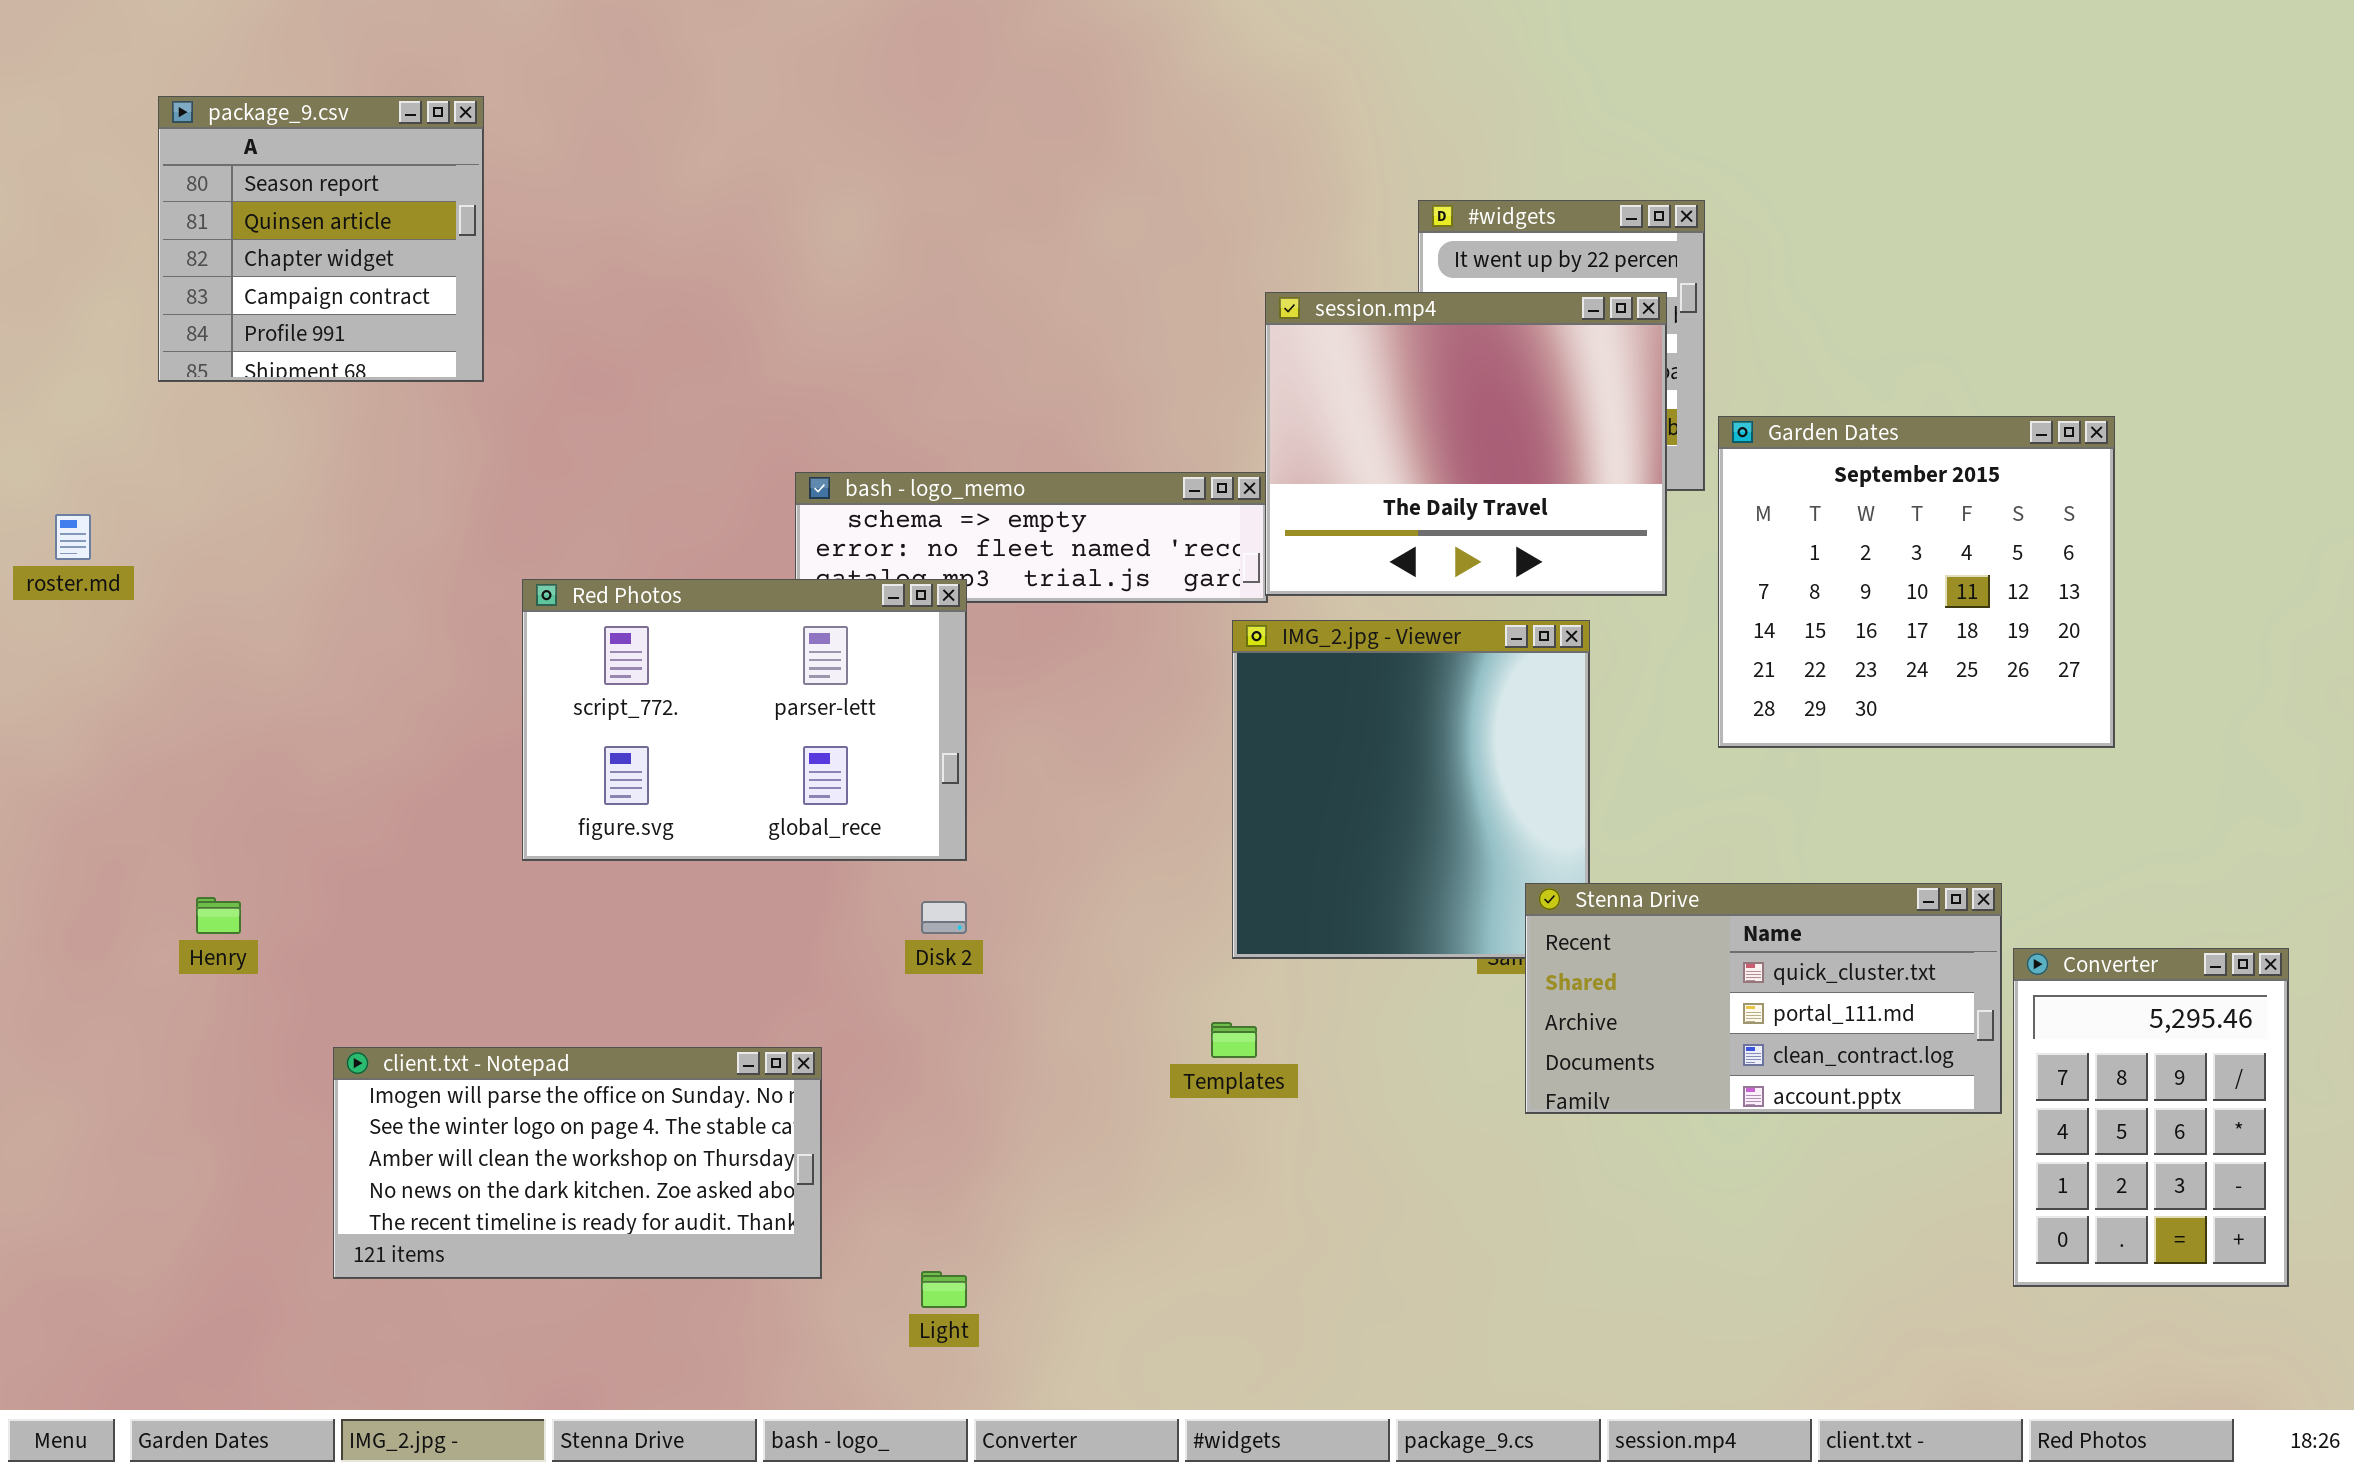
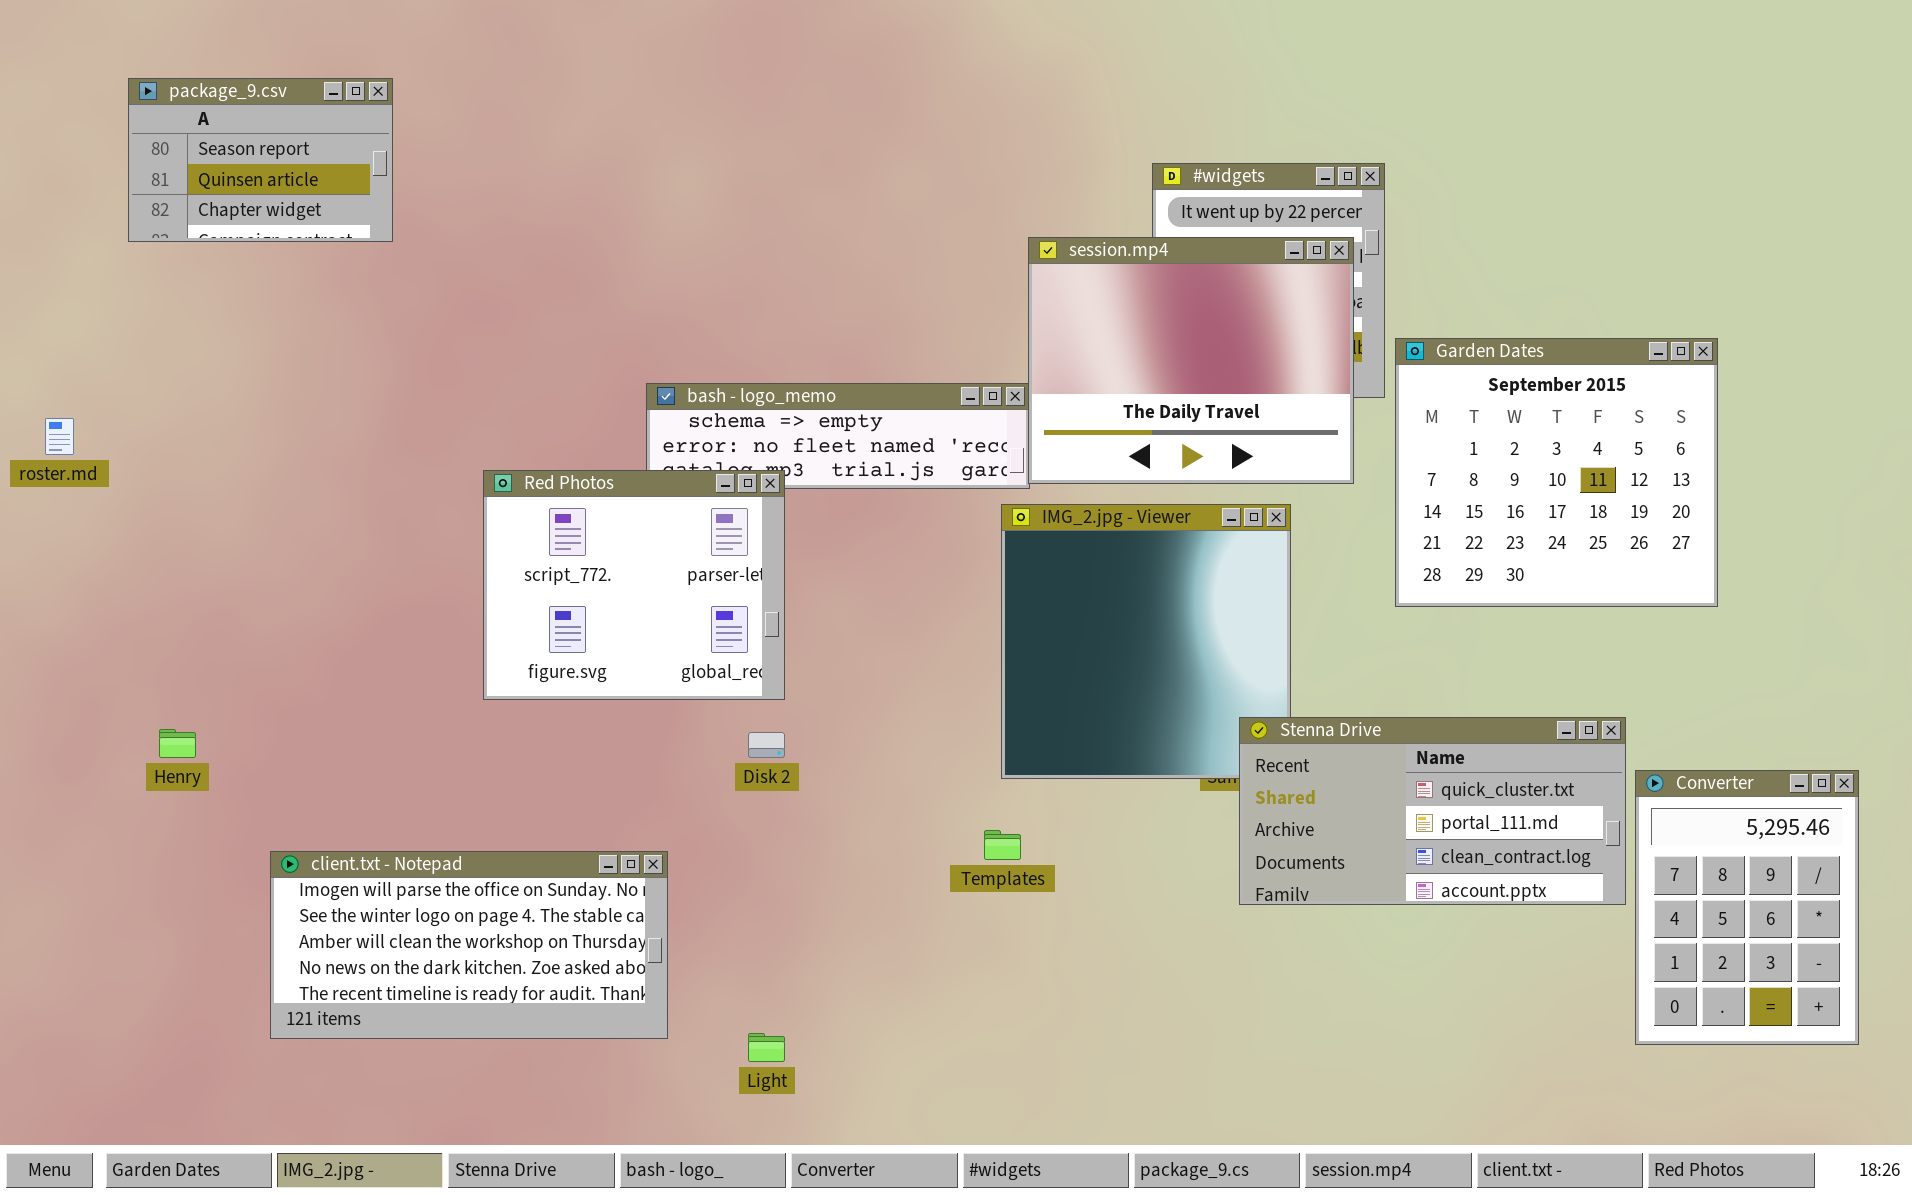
package_9.csv: [158,96,484,382] -> [128,78,393,242], resized
Red Photos: [522,579,967,861] -> [483,470,785,700], resized

